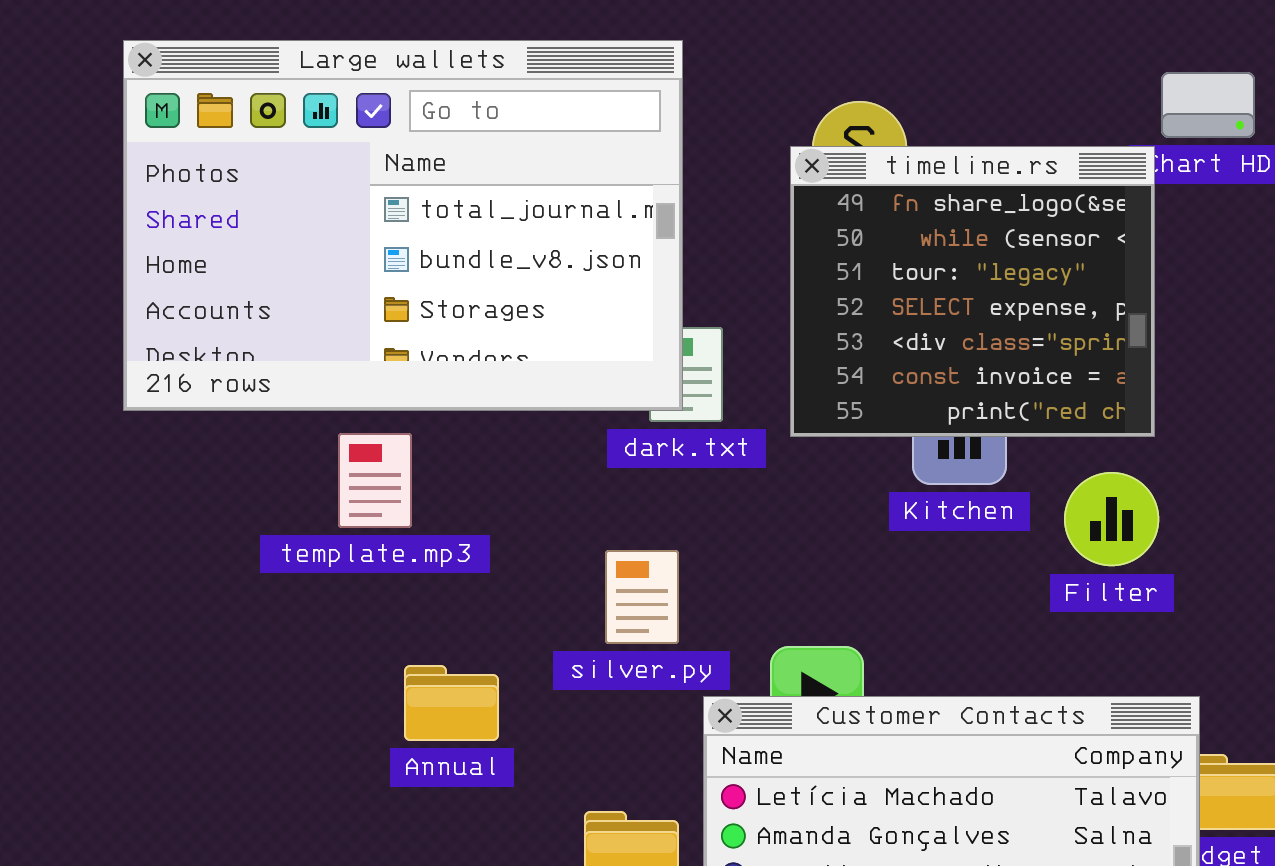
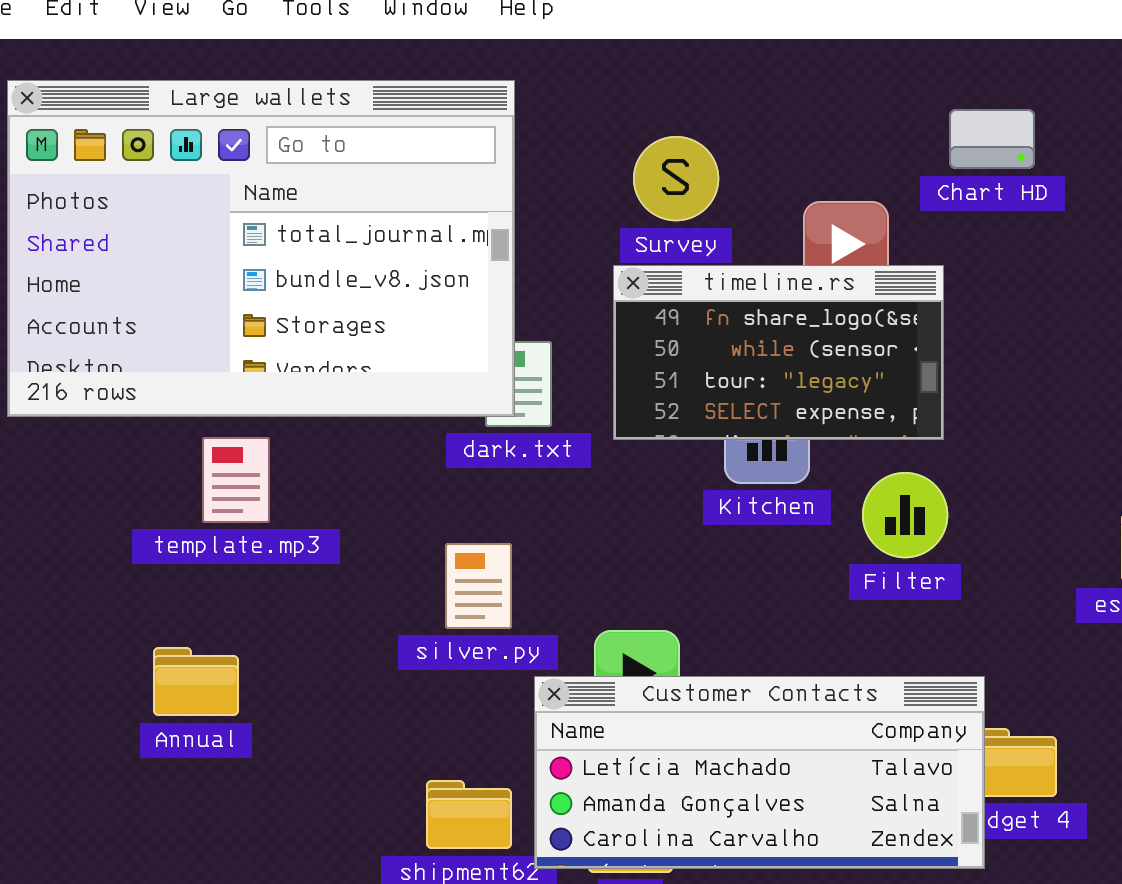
timeline.rs: [790,146,1155,437] -> [613,265,944,440], resized
Annual: [404,665,499,741] -> [153,647,239,716], moved

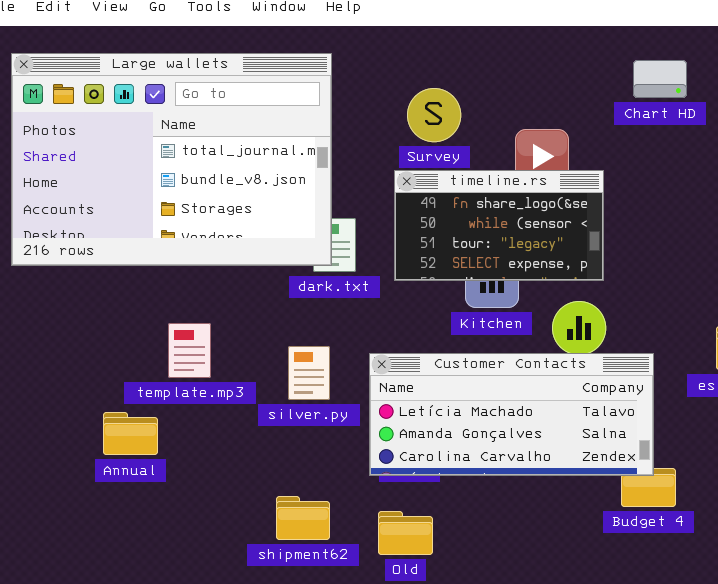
Chart HD: [949,109,1035,169] -> [633,60,687,98], moved
template.mp3: [202,437,270,523] -> [168,323,211,378], moved
Customer Contacts: [534,676,985,869] -> [369,353,654,476], moved

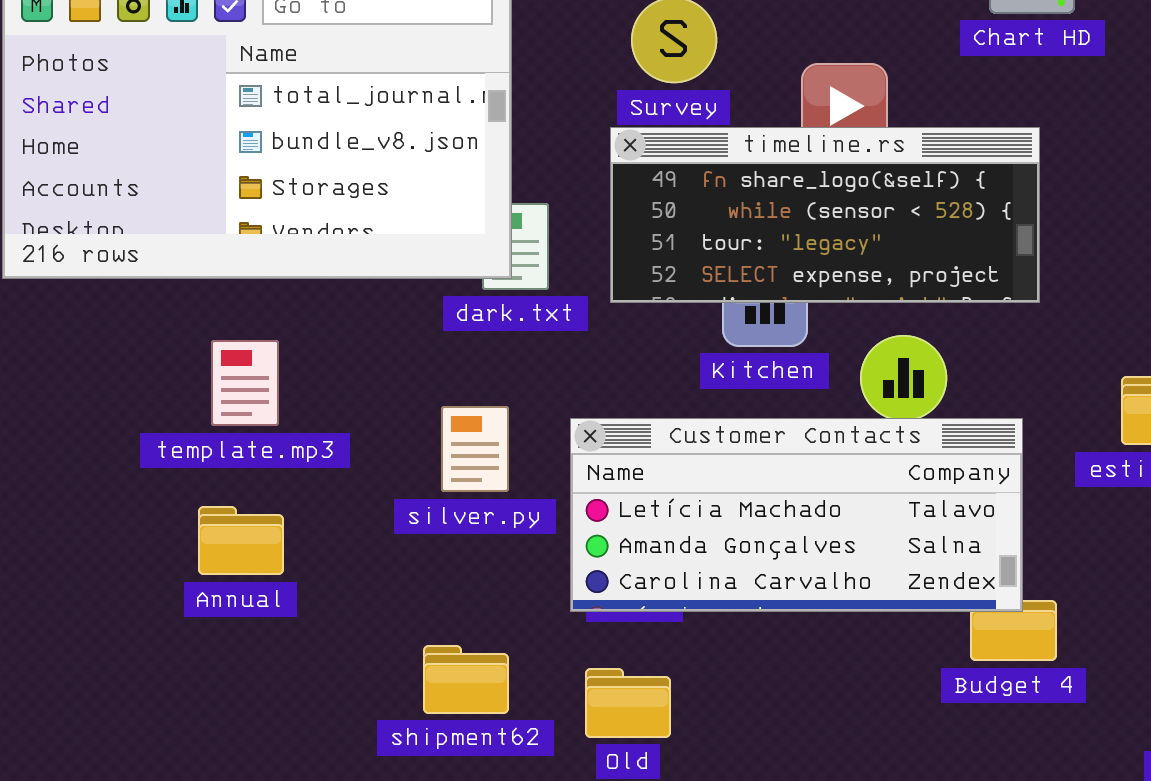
timeline.rs: [394,170,604,281] -> [610,127,1040,303], resized
template.mp3: [168,323,211,378] -> [211,340,279,426], moved
Annual: [103,412,158,455] -> [198,506,284,575], moved

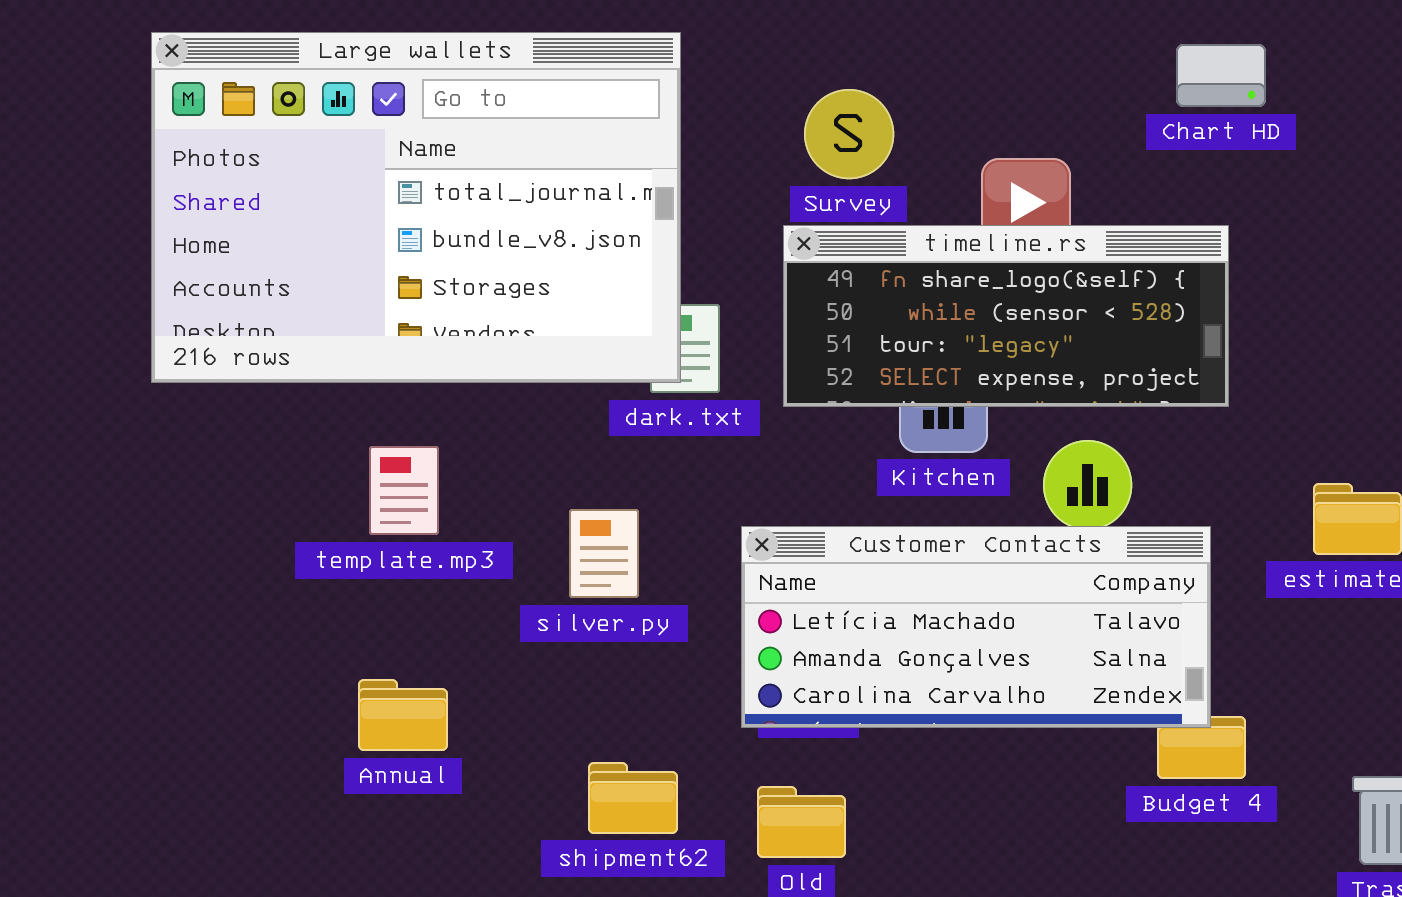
silver.py: [441,406,509,492] -> [569,509,639,598], moved
Annual: [198,506,284,575] -> [358,679,448,751], moved

